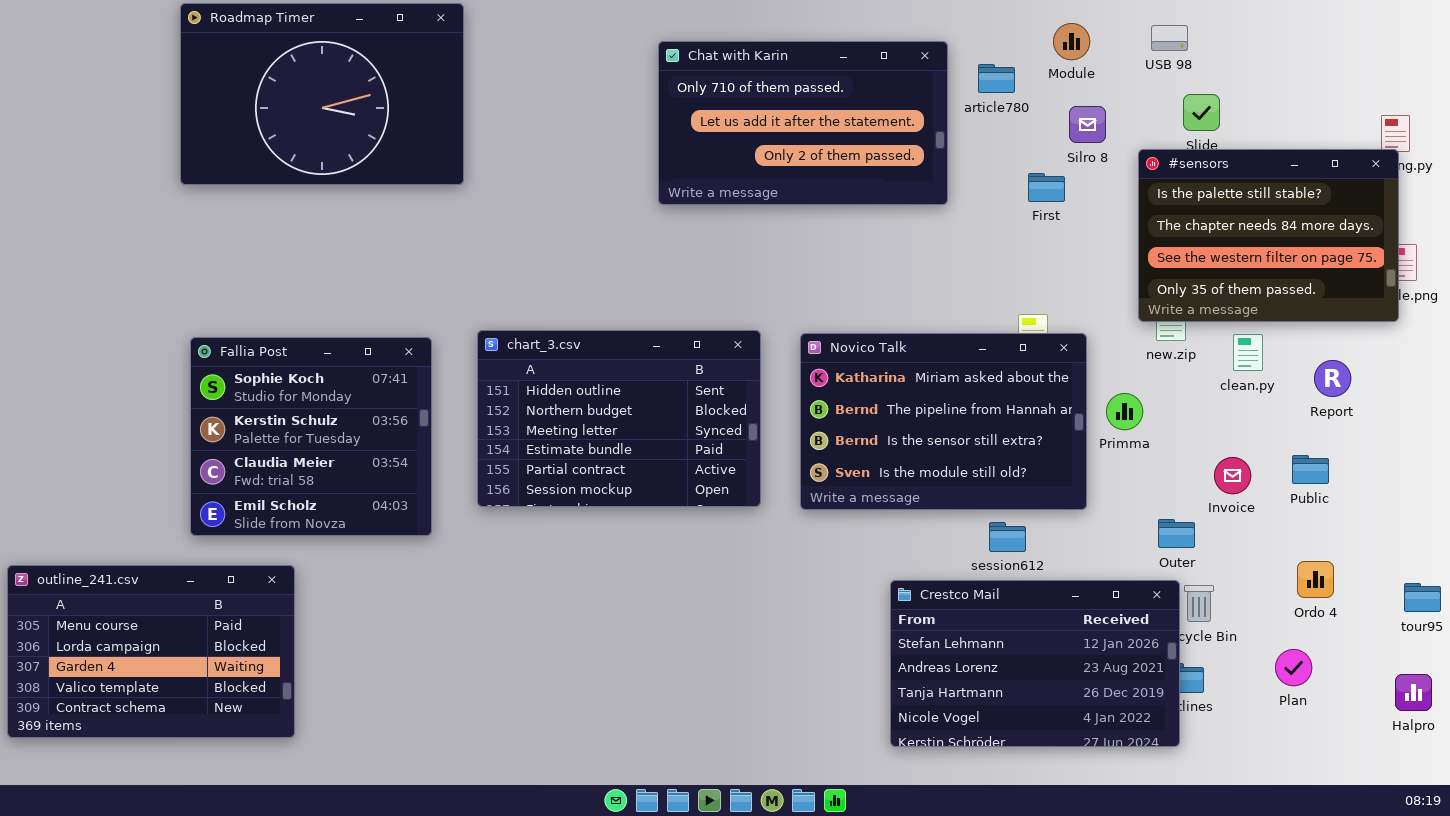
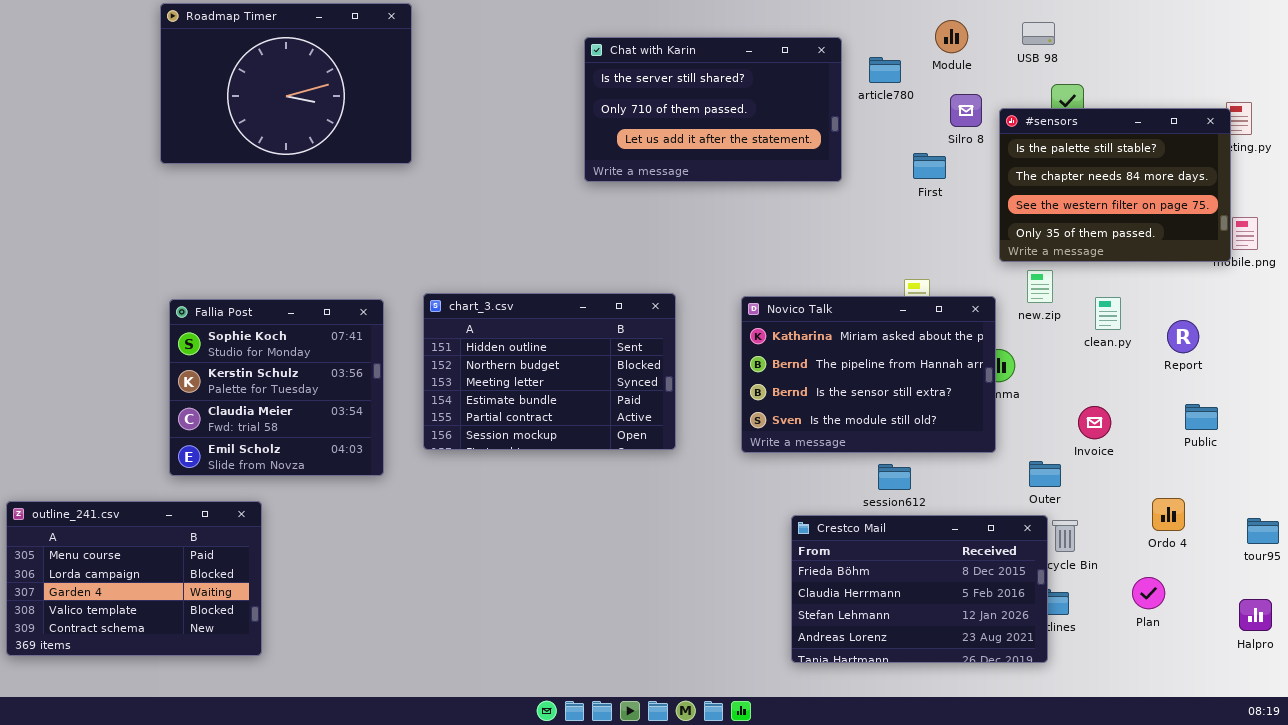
Chat with Karin: [658,41,948,205] -> [584,37,842,182], scrolled up 1 row
#sensors: [1138,149,1399,322] -> [999,108,1231,262], moved
Novico Talk: [800,333,1087,510] -> [741,296,996,453], moved
Public: [1292,455,1329,484] -> [1185,404,1218,430], moved
Crestco Mail: [890,580,1180,747] -> [791,515,1048,663], scrolled up 2 rows

